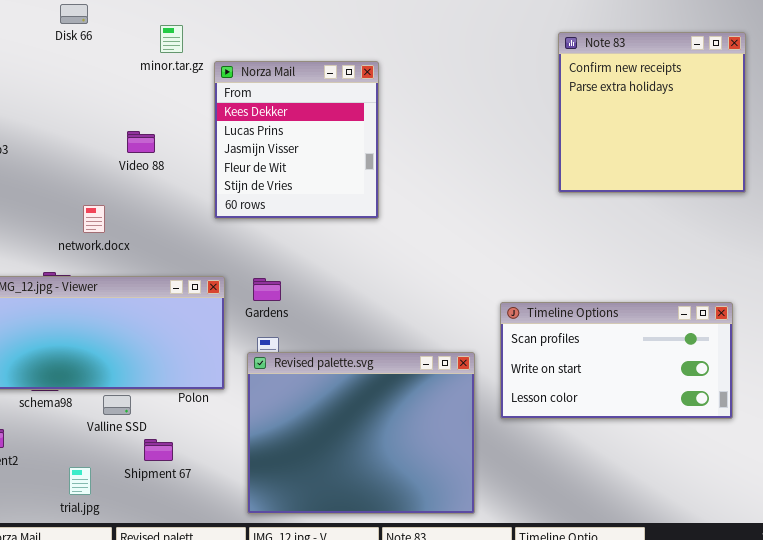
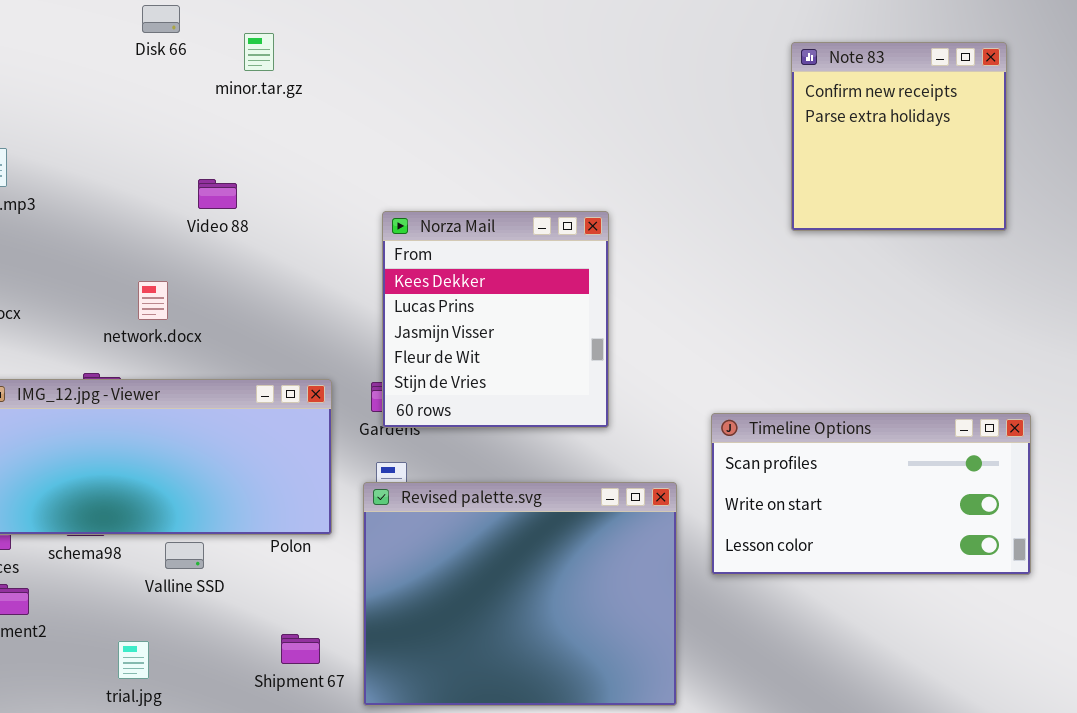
Disk 66: [60,4,88,24] -> [142,5,180,33], moved
Note 83: [558,32,746,193] -> [791,42,1007,231], resized
Norza Mail: [214,61,379,219] -> [382,211,609,428], moved
Shipment 67: [144,439,173,461] -> [281,634,320,664], moved

